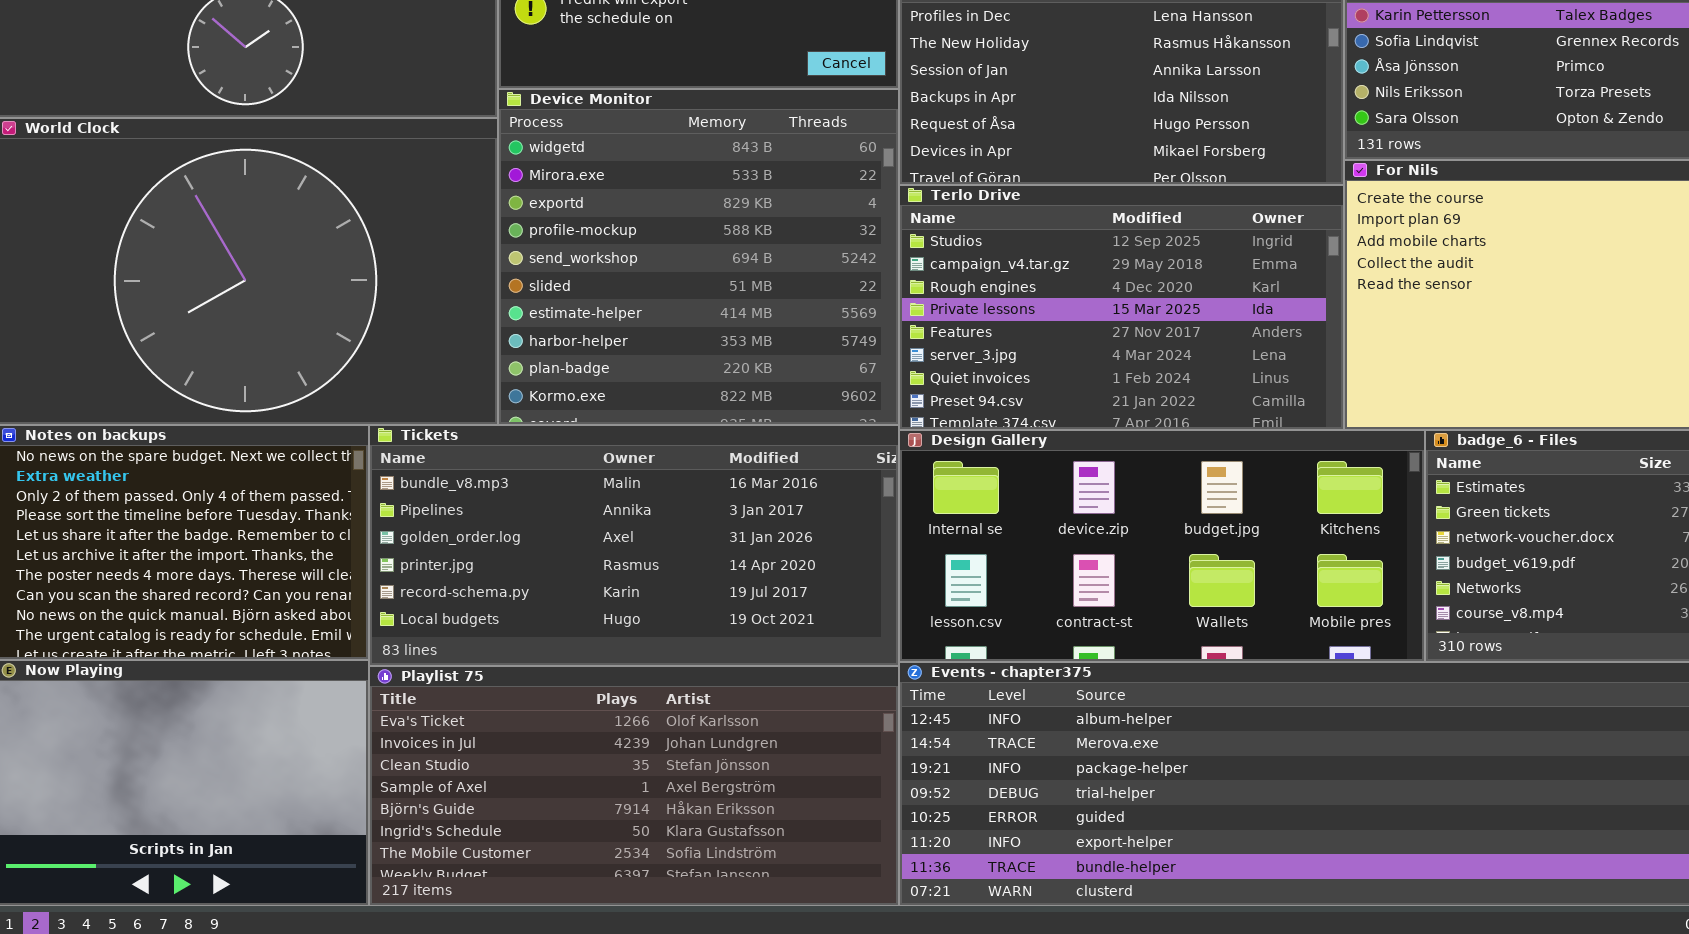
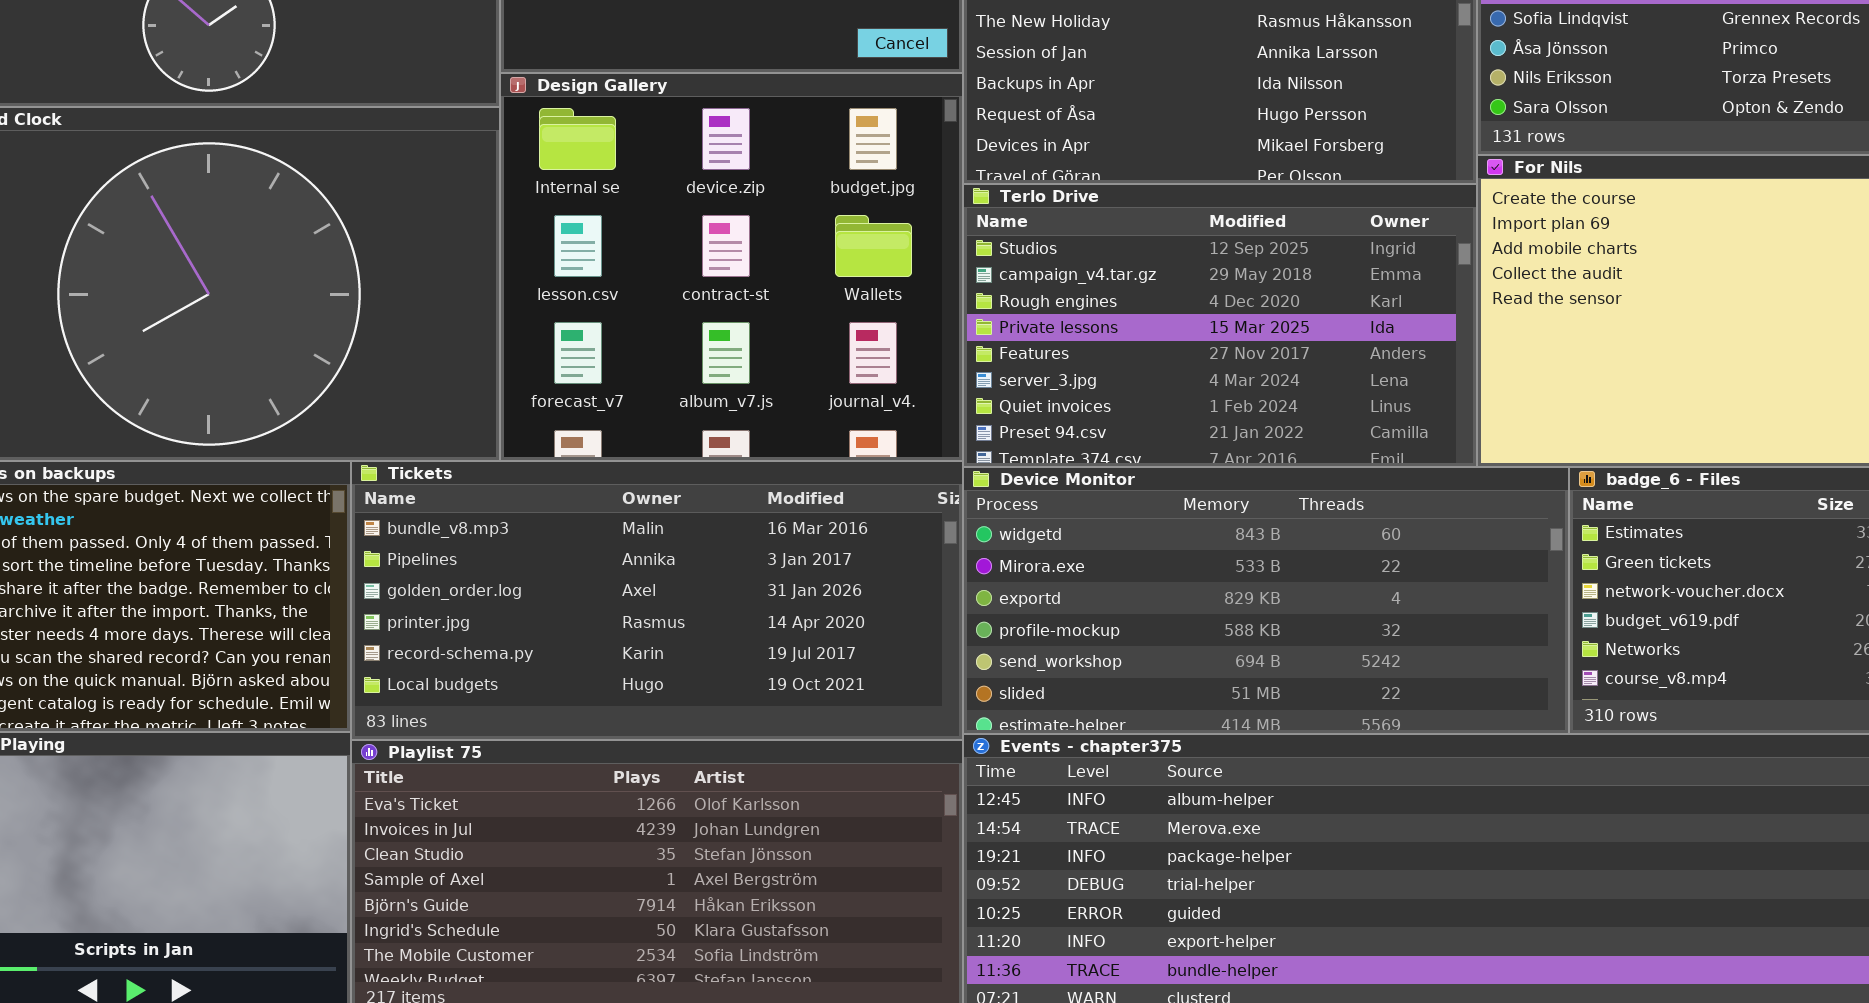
Device Monitor: [498,89,899,425] -> [963,467,1569,734], moved, resized
Design Gallery: [899,430,1425,662] -> [500,73,963,461], moved, resized

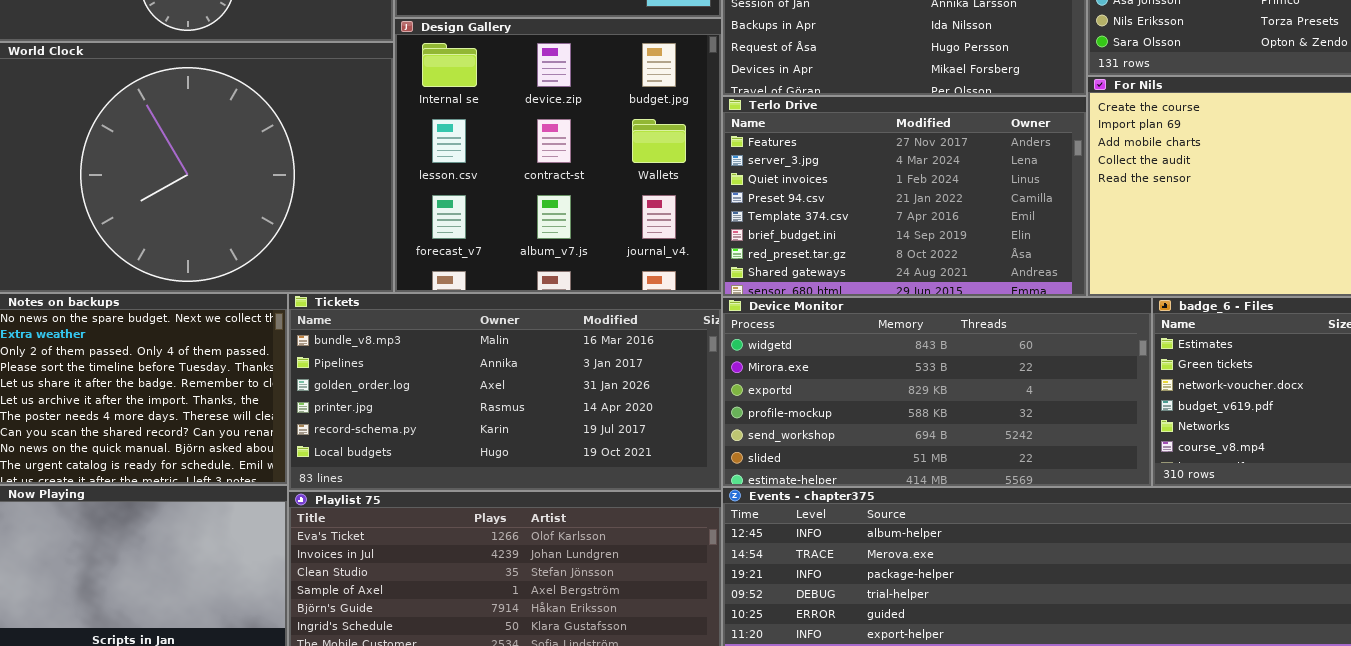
Terlo Drive: [963,184,1477,467] -> [722,96,1087,297], scrolled down 4 rows

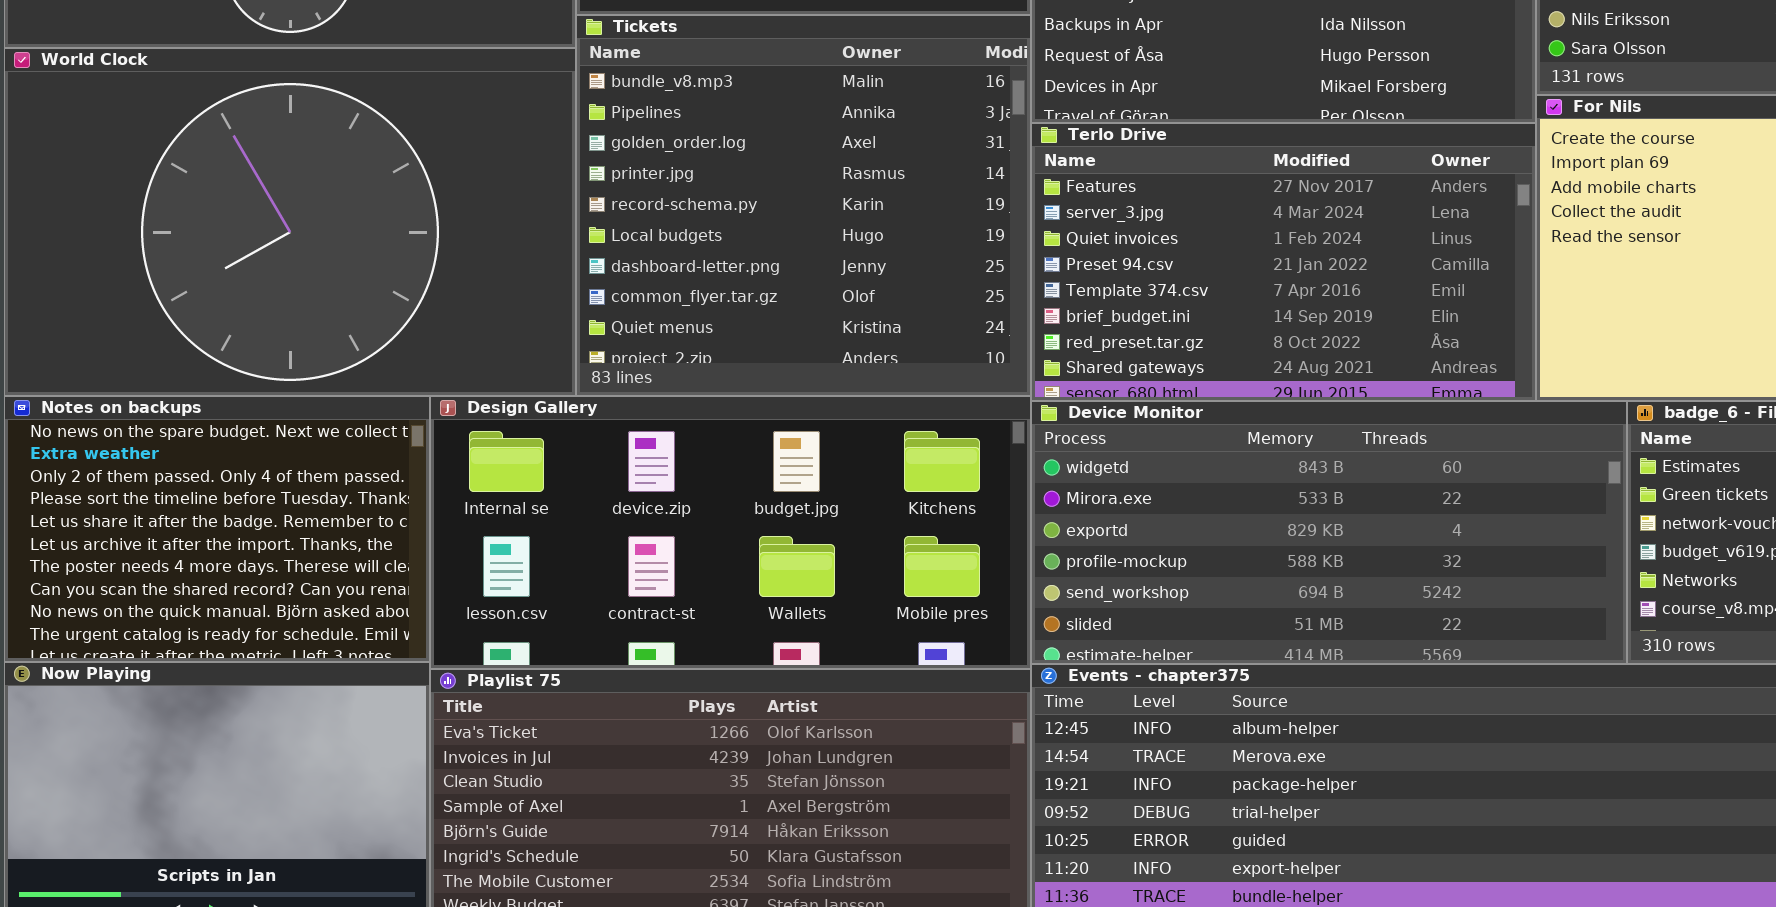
Design Gallery: [394,18,722,293] -> [430,396,1031,669], moved, resized
Tickets: [288,293,722,491] -> [576,15,1031,396], moved, resized

